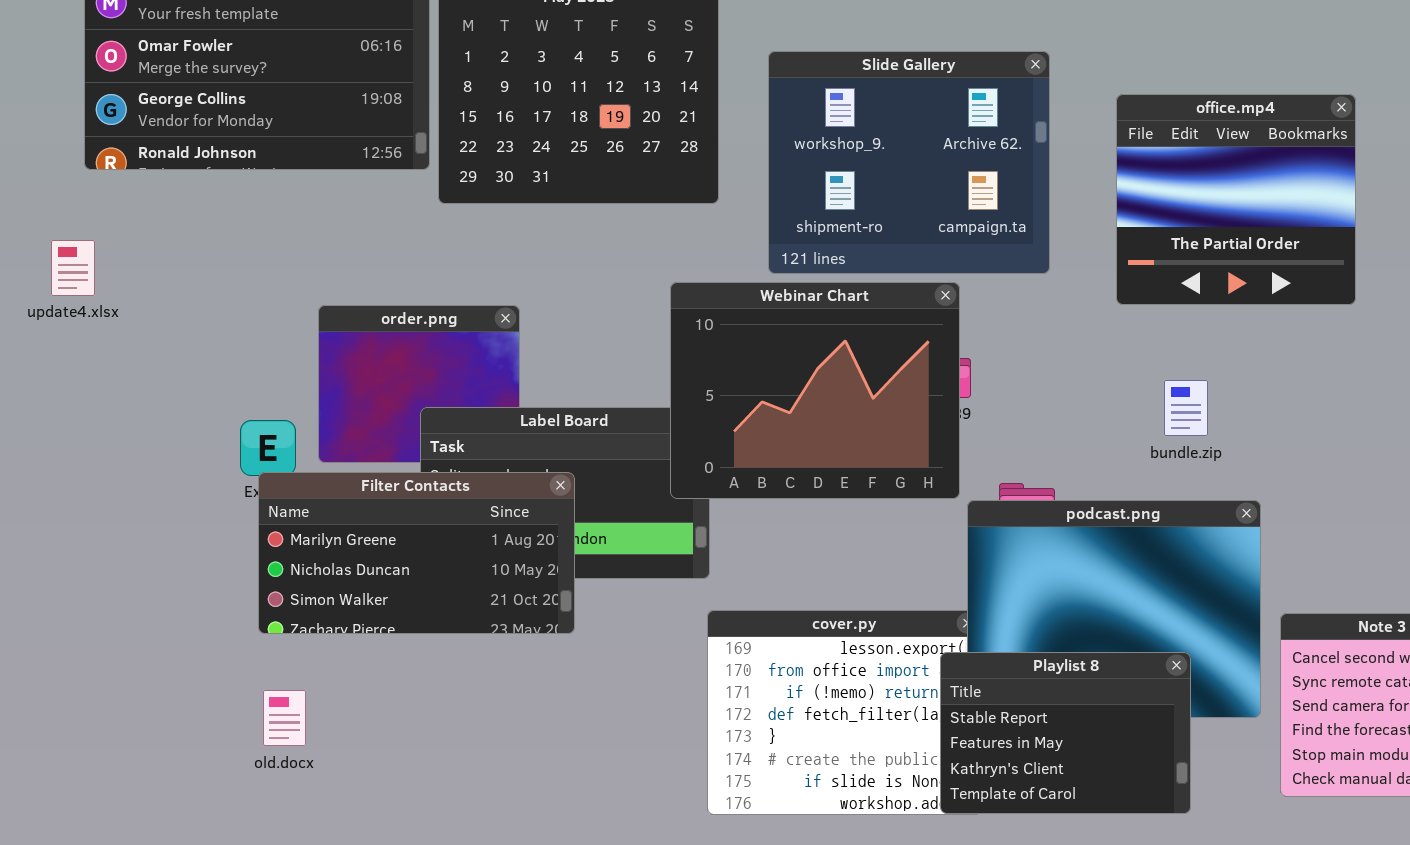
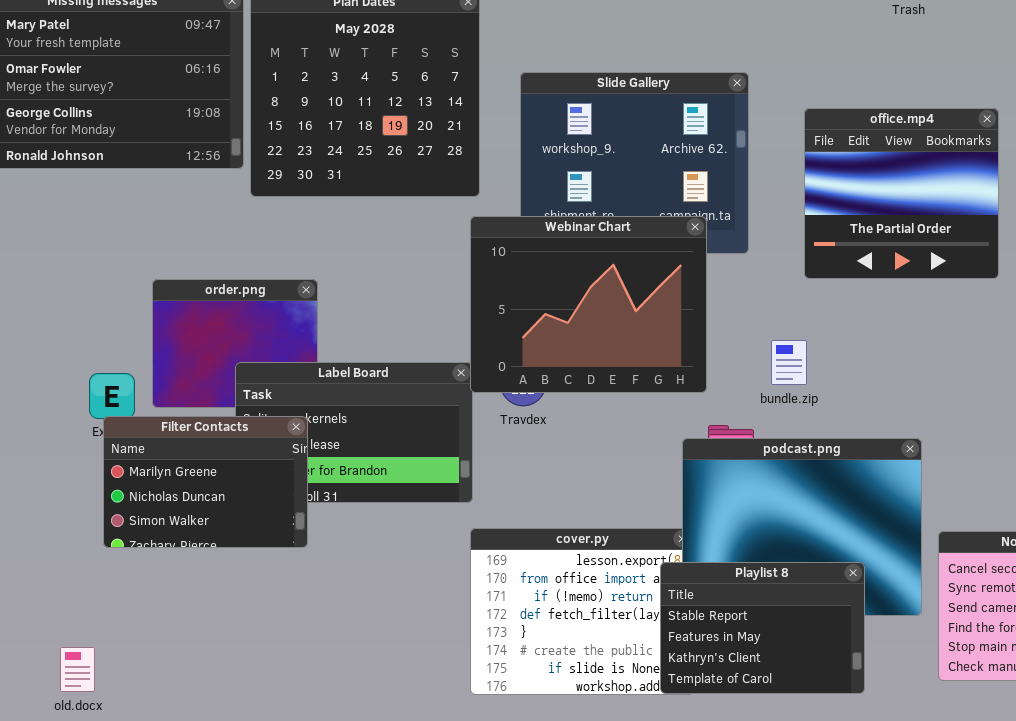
Webinar Chart: [670,282,960,499] -> [470,216,707,393], moved
bundle.zip: [1164,380,1208,436] -> [771,340,807,385], moved
Filter Contacts: [258,472,575,634] -> [103,416,308,548], resized
old.docx: [263,690,306,746] -> [60,647,95,692], moved

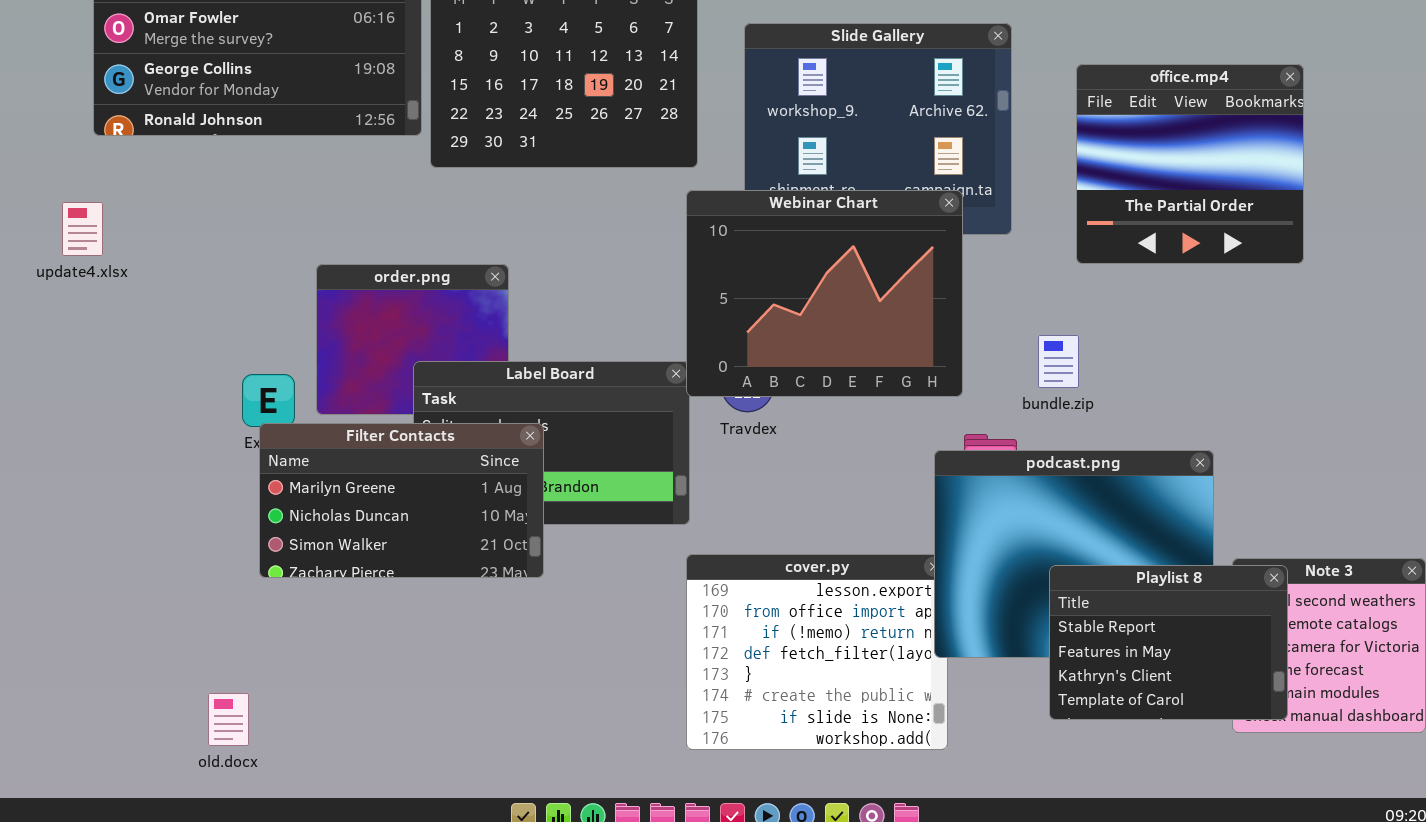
Filter Contacts: [103,416,308,548] -> [259,423,544,578], resized
Playlist 8: [660,562,865,694] -> [1049,565,1288,720], moved

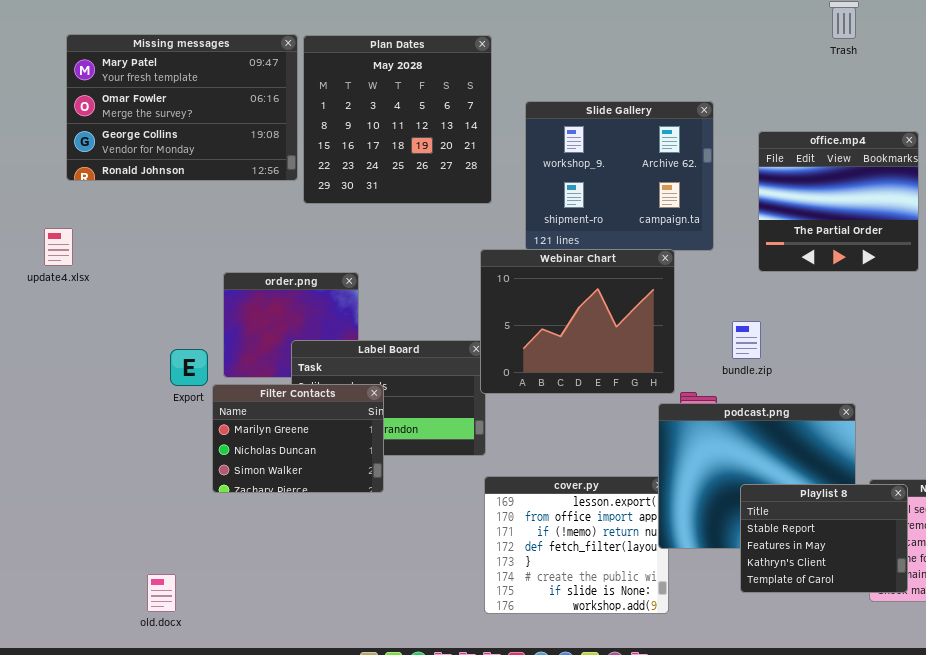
Webinar Chart: [686,190,963,397] -> [480,249,675,394], moved
Filter Contacts: [259,423,544,578] -> [212,384,384,493], resized

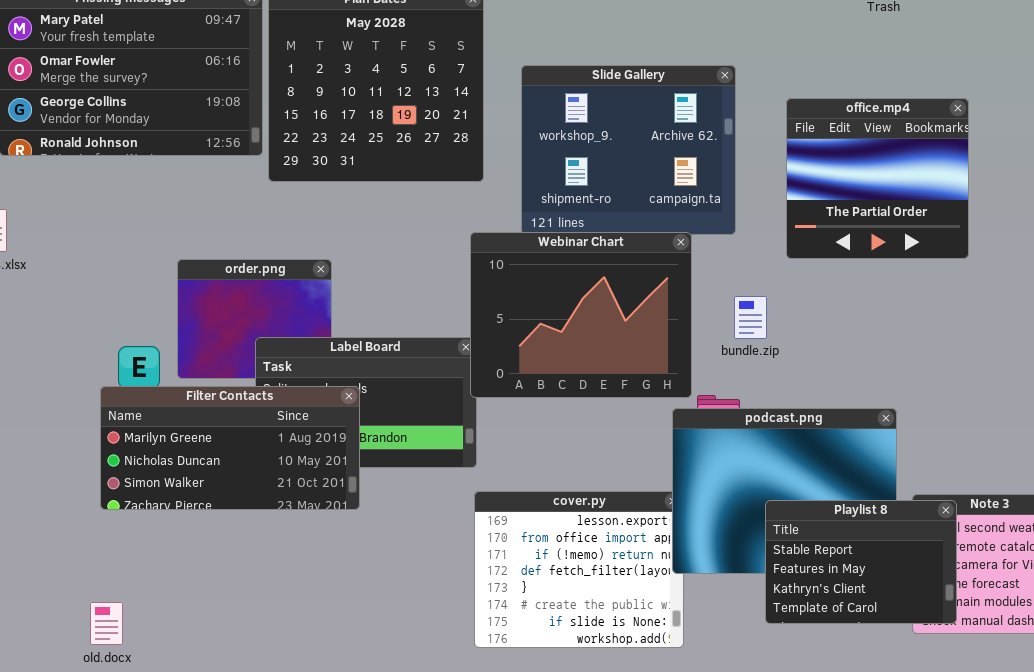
bundle.zip: [732,321,761,359] -> [734,296,767,339], moved
Filter Contacts: [212,384,384,493] -> [100,386,360,510], resized

